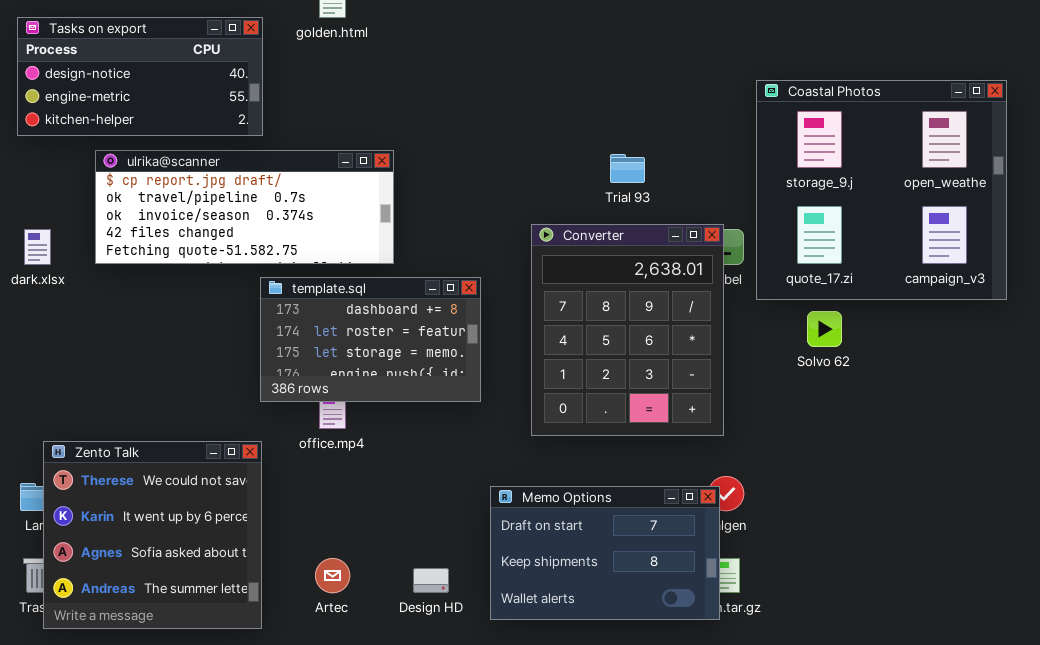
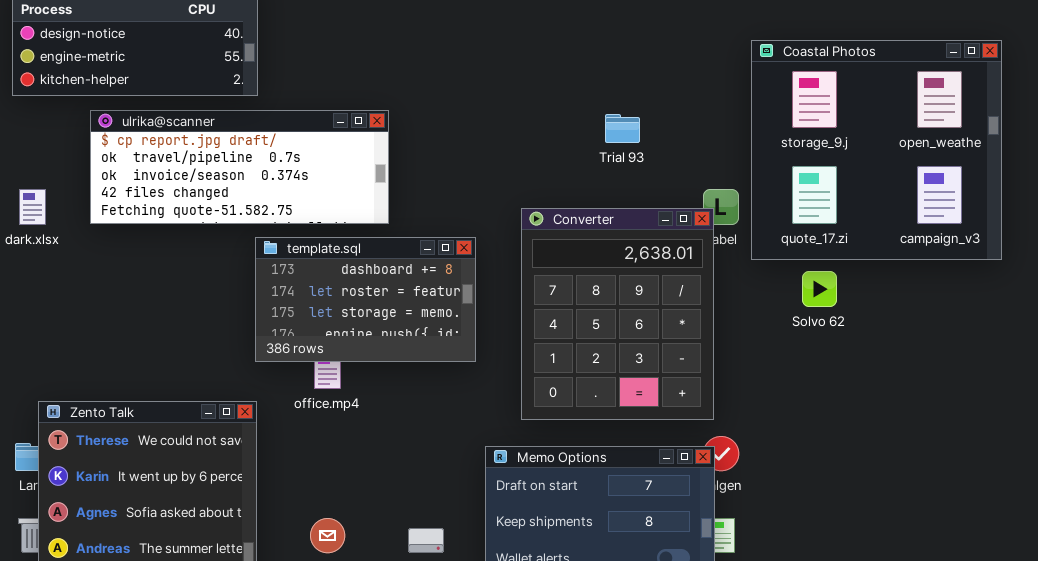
Converter: [531,224,724,436] -> [521,208,714,420], moved

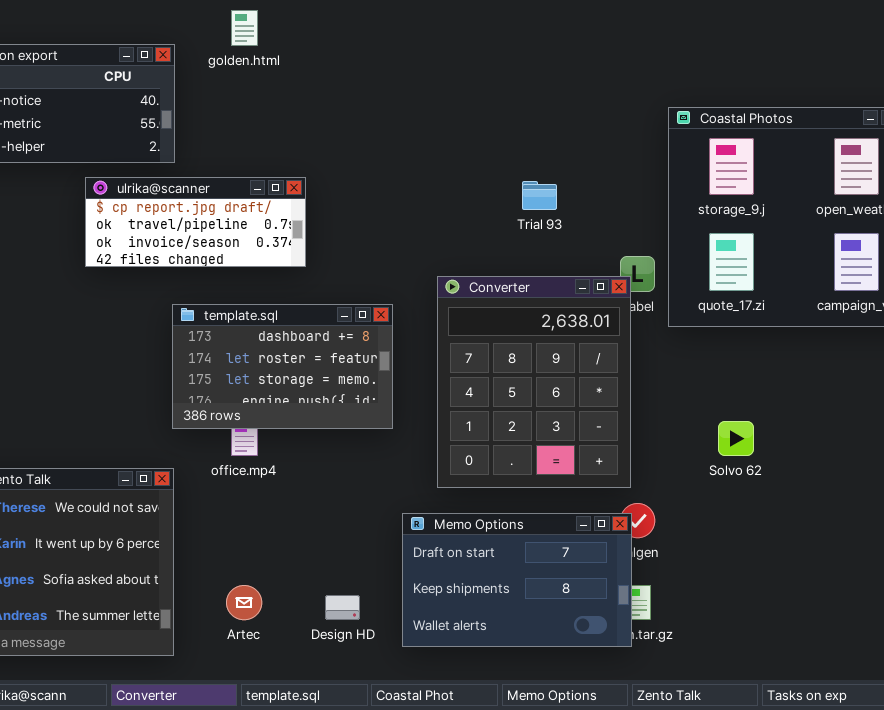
ulrika@scanner: [90,110,389,224] -> [85,177,306,267], resized
Solvo 62: [802,271,837,307] -> [718,421,754,456], moved

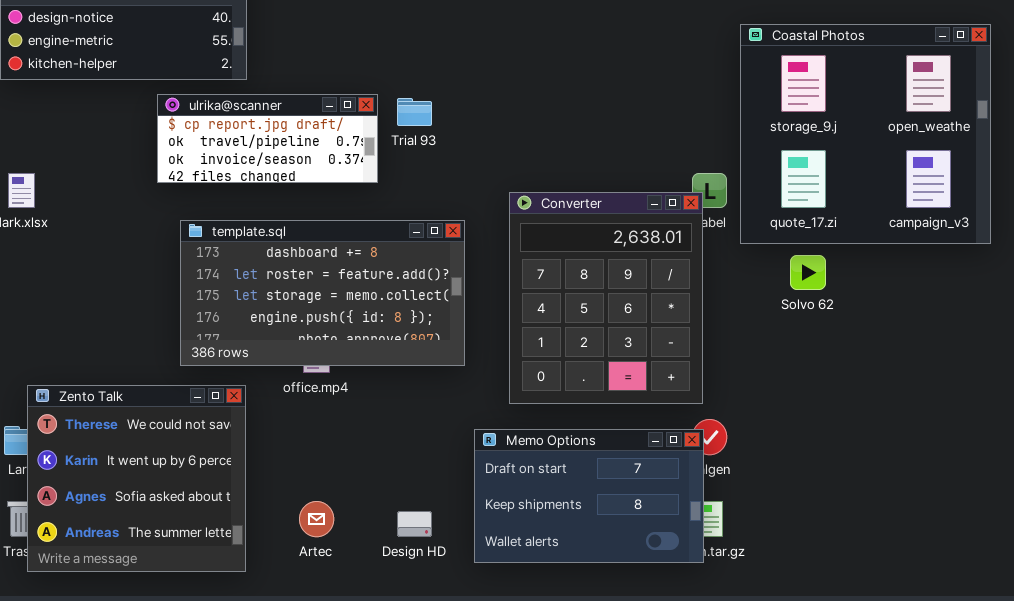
Trial 93: [522,181,557,210] -> [397,98,432,126], moved
template.sql: [172,304,393,429] -> [180,220,465,366], resized
Solvo 62: [718,421,754,456] -> [790,255,826,290], moved

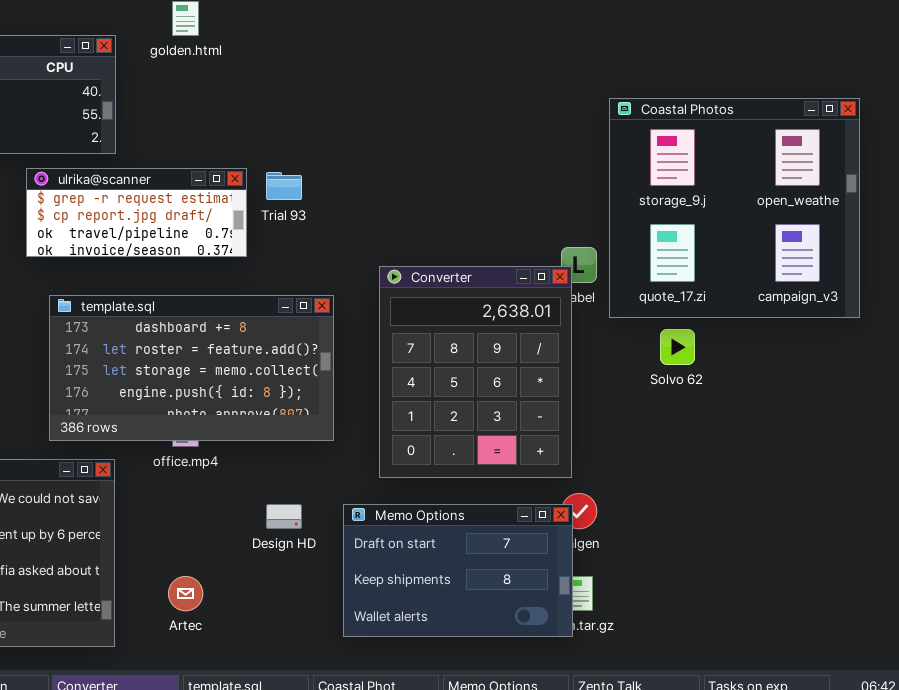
ulrika@scanner: [157,94,378,183] -> [26,168,247,257], scrolled up 1 row
Design HD: [397,511,432,537] -> [266,504,302,529], moved

